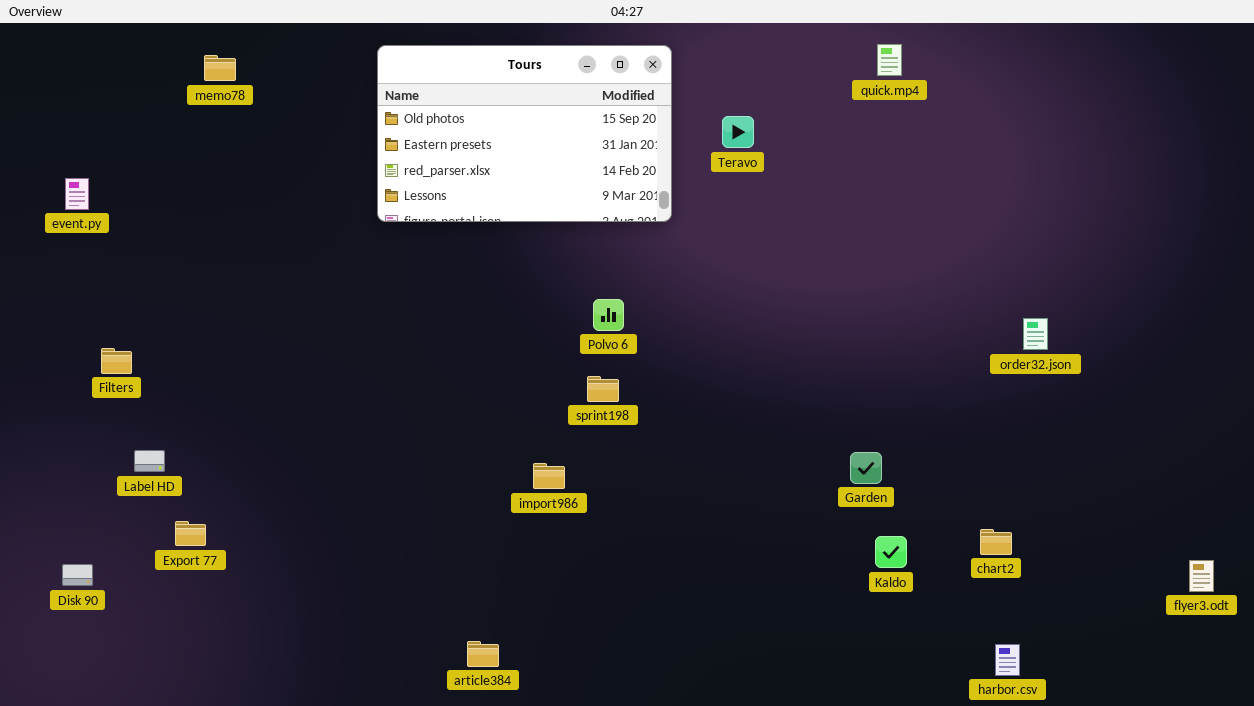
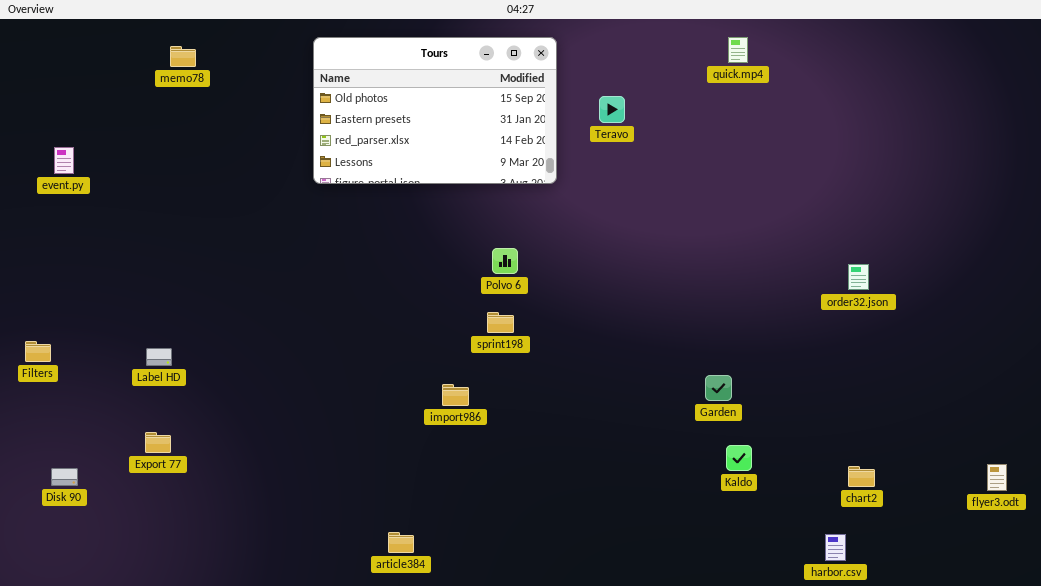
Filters: [101,348,132,374] -> [25,341,51,362], moved
Label HD: [134,450,165,472] -> [146,348,172,366], moved
chart2: [980,529,1012,555] -> [848,466,875,487], moved

